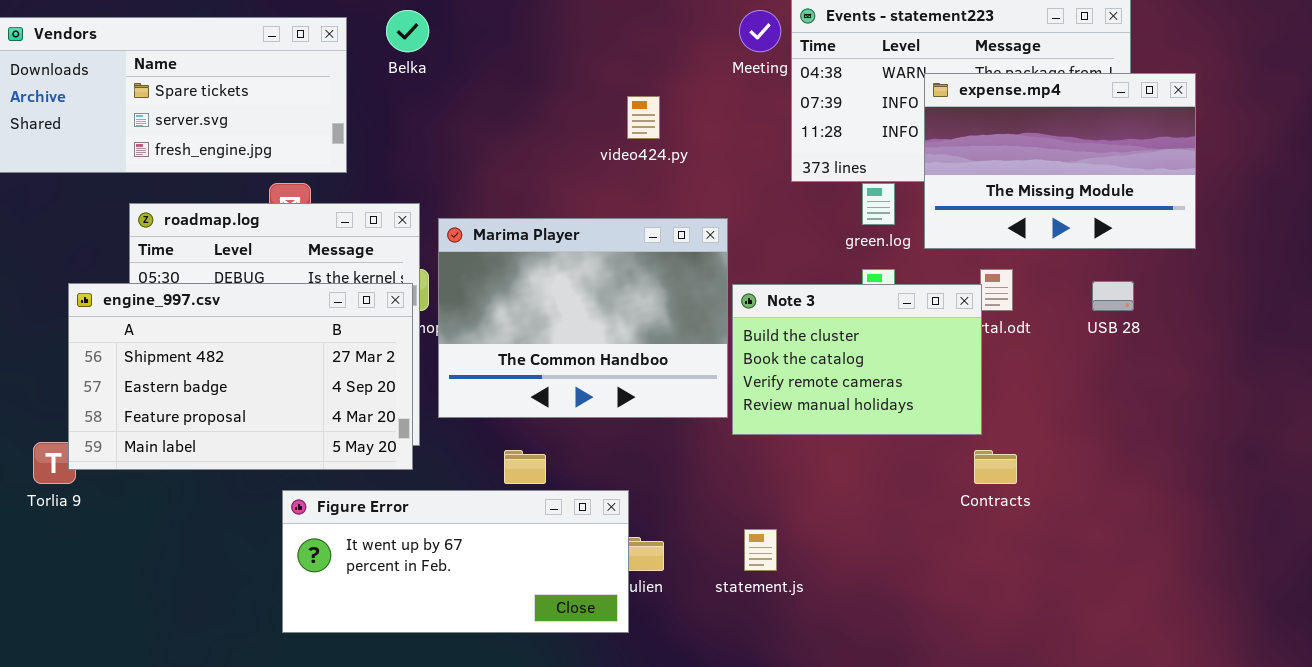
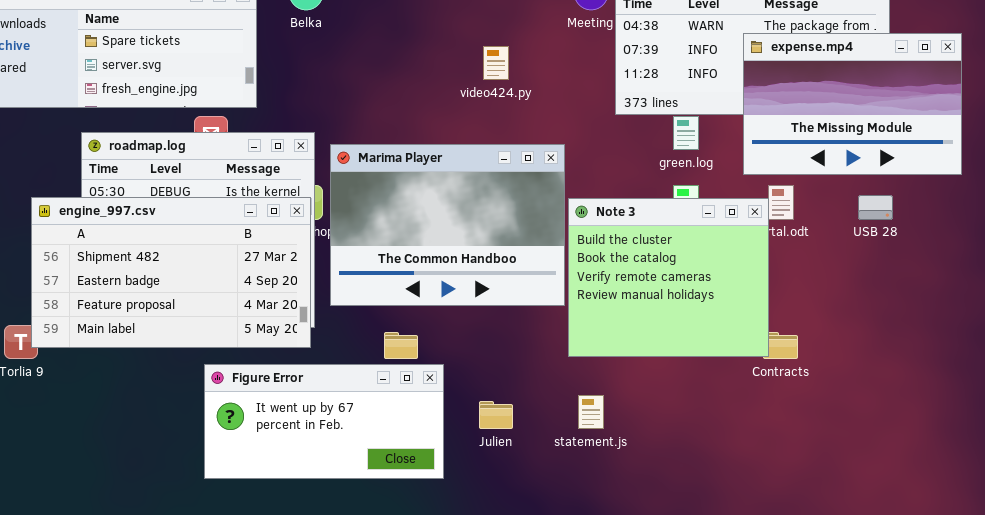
expense.mp4: [924,73,1196,249] -> [743,33,962,175], moved
Note 3: [732,284,982,435] -> [568,198,769,357], resized
Figure Error: [282,490,629,633] -> [204,364,444,479], resized

